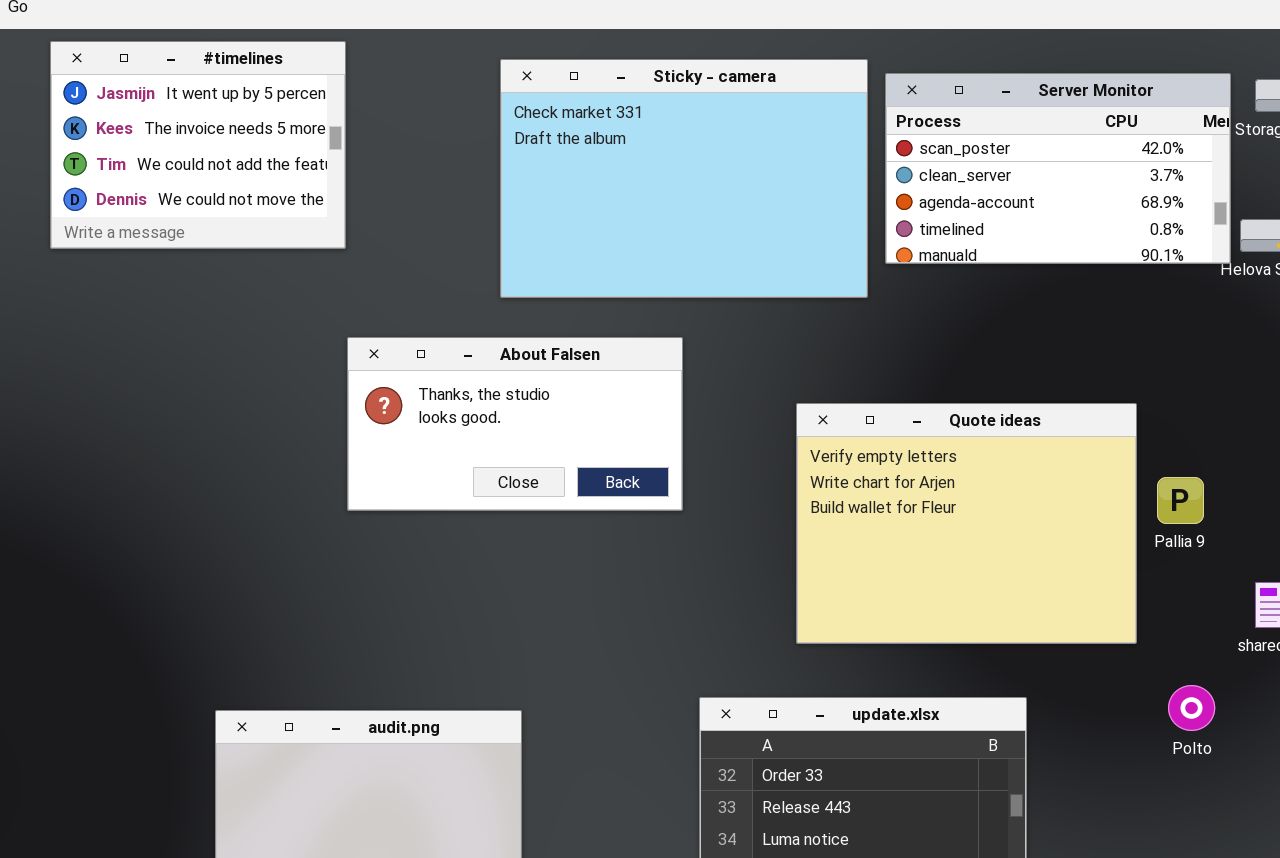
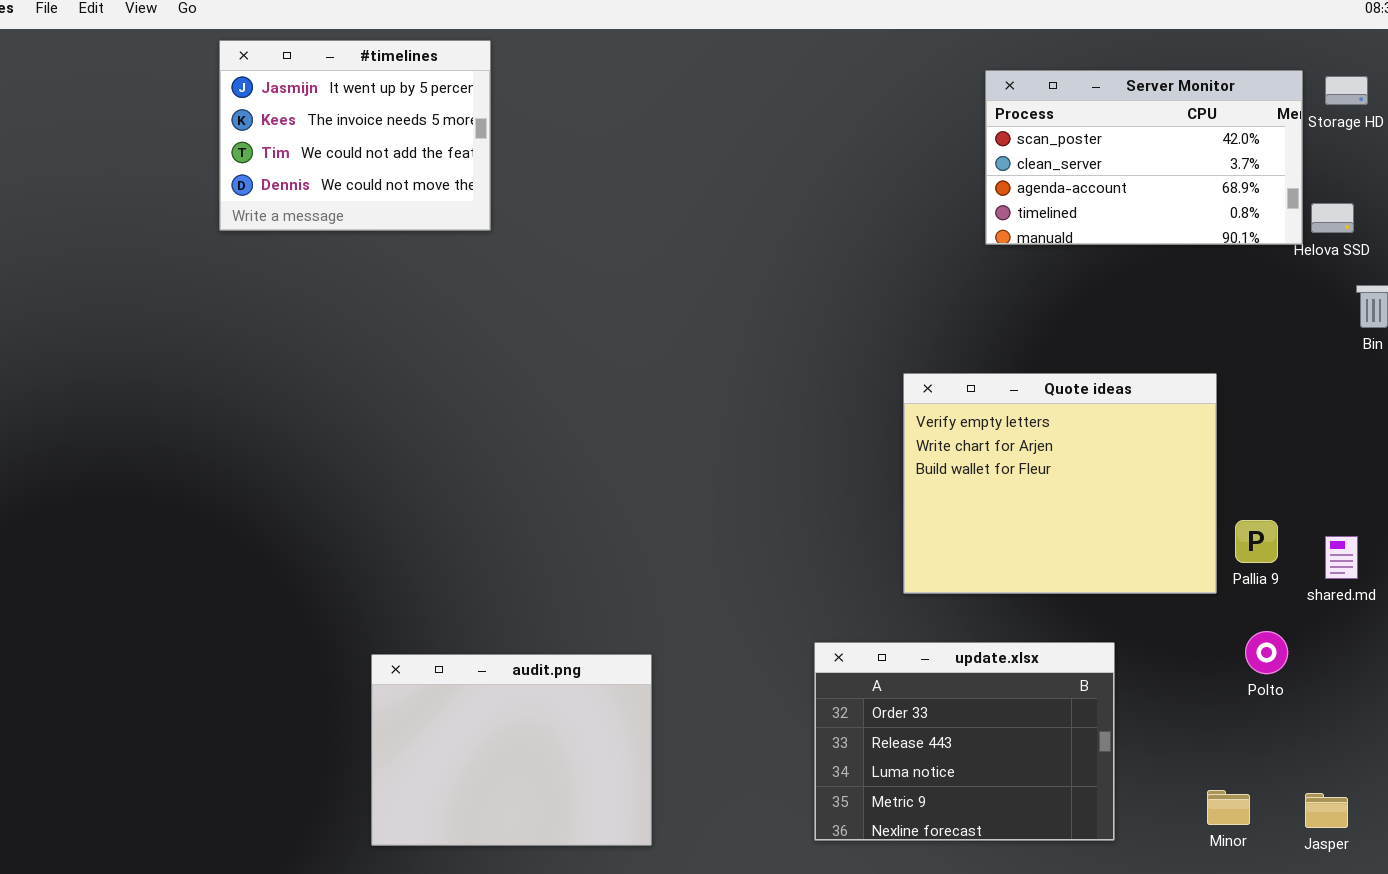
Sticky - camera: [500,59,868,298] -> none, closed
About Falsen: [347,337,683,511] -> none, closed
Pallia 9: [1157,477,1204,524] -> [1235,520,1278,563], moved

